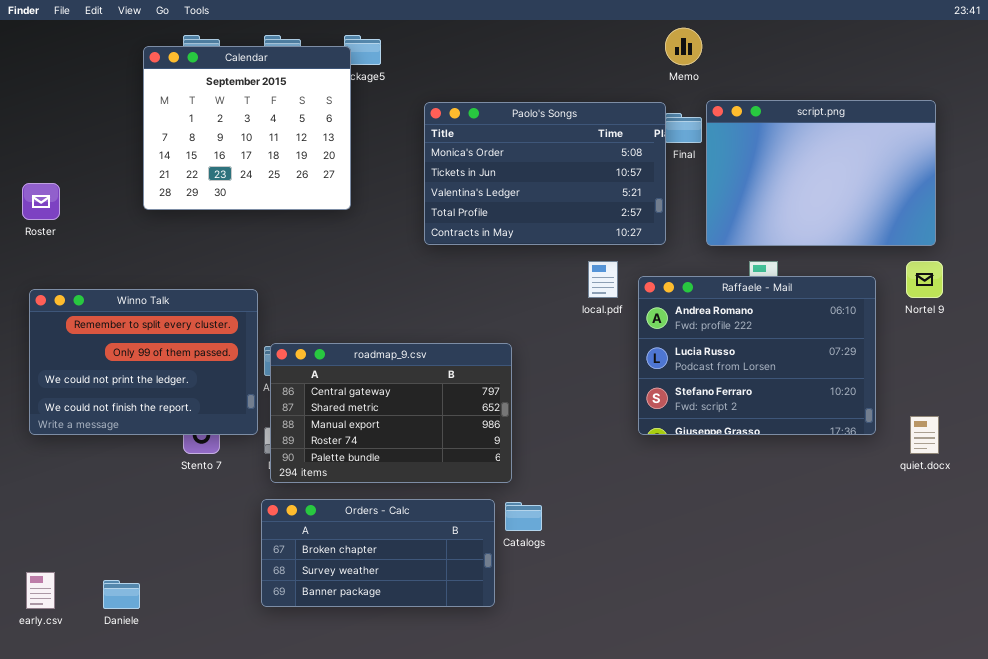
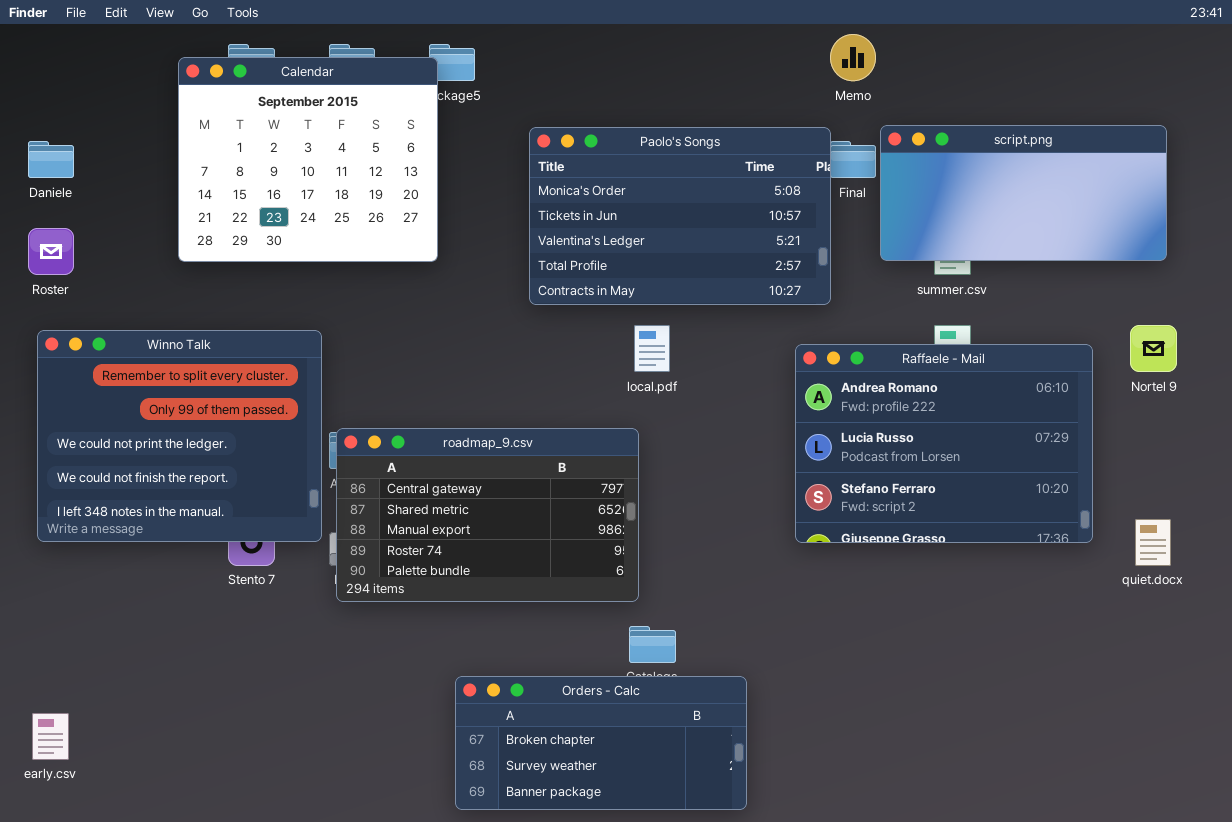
script.png: [706,100,936,246] -> [880,125,1167,261], resized
local.pdf: [588,261,618,298] -> [634,325,670,372], moved
Winno Talk: [29,289,258,435] -> [37,330,322,542], resized
Orders - Calc: [261,499,495,607] -> [455,676,747,810], moved
Daniele: [103,580,140,609] -> [28,141,74,178], moved

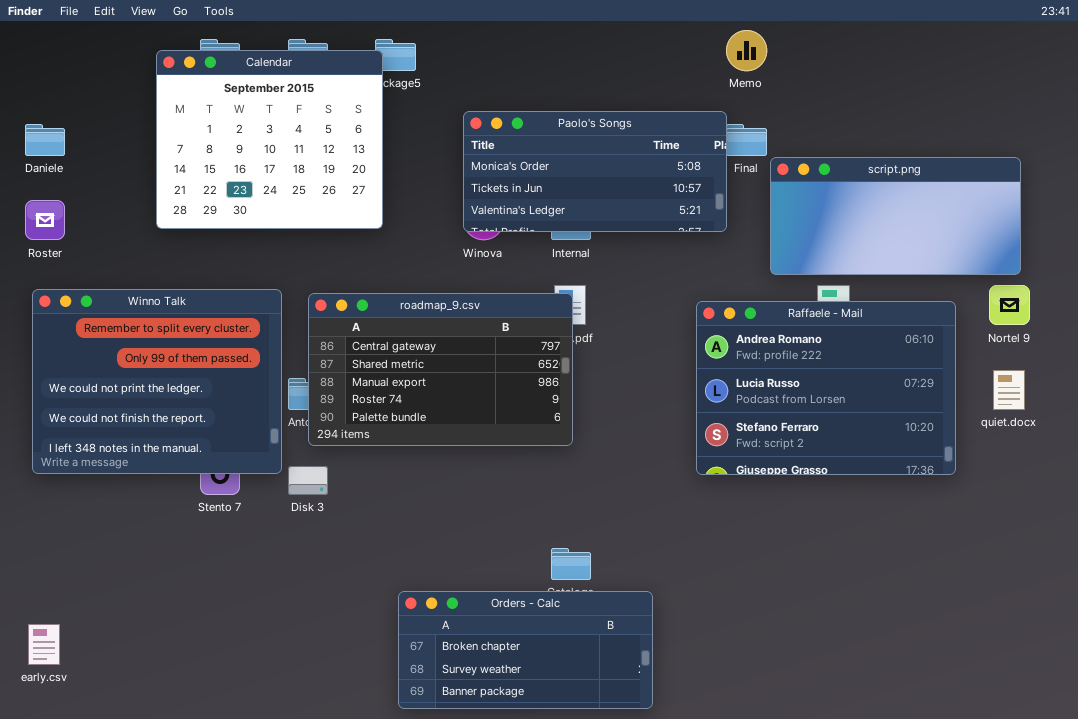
script.png: [880,125,1167,261] -> [770,157,1021,275], moved
Paolo's Songs: [529,127,831,305] -> [463,111,727,232], resized
roadmap_9.csv: [336,428,639,602] -> [308,293,573,446], moved
quiet.docx: [1135,519,1171,566] -> [993,370,1025,410], moved

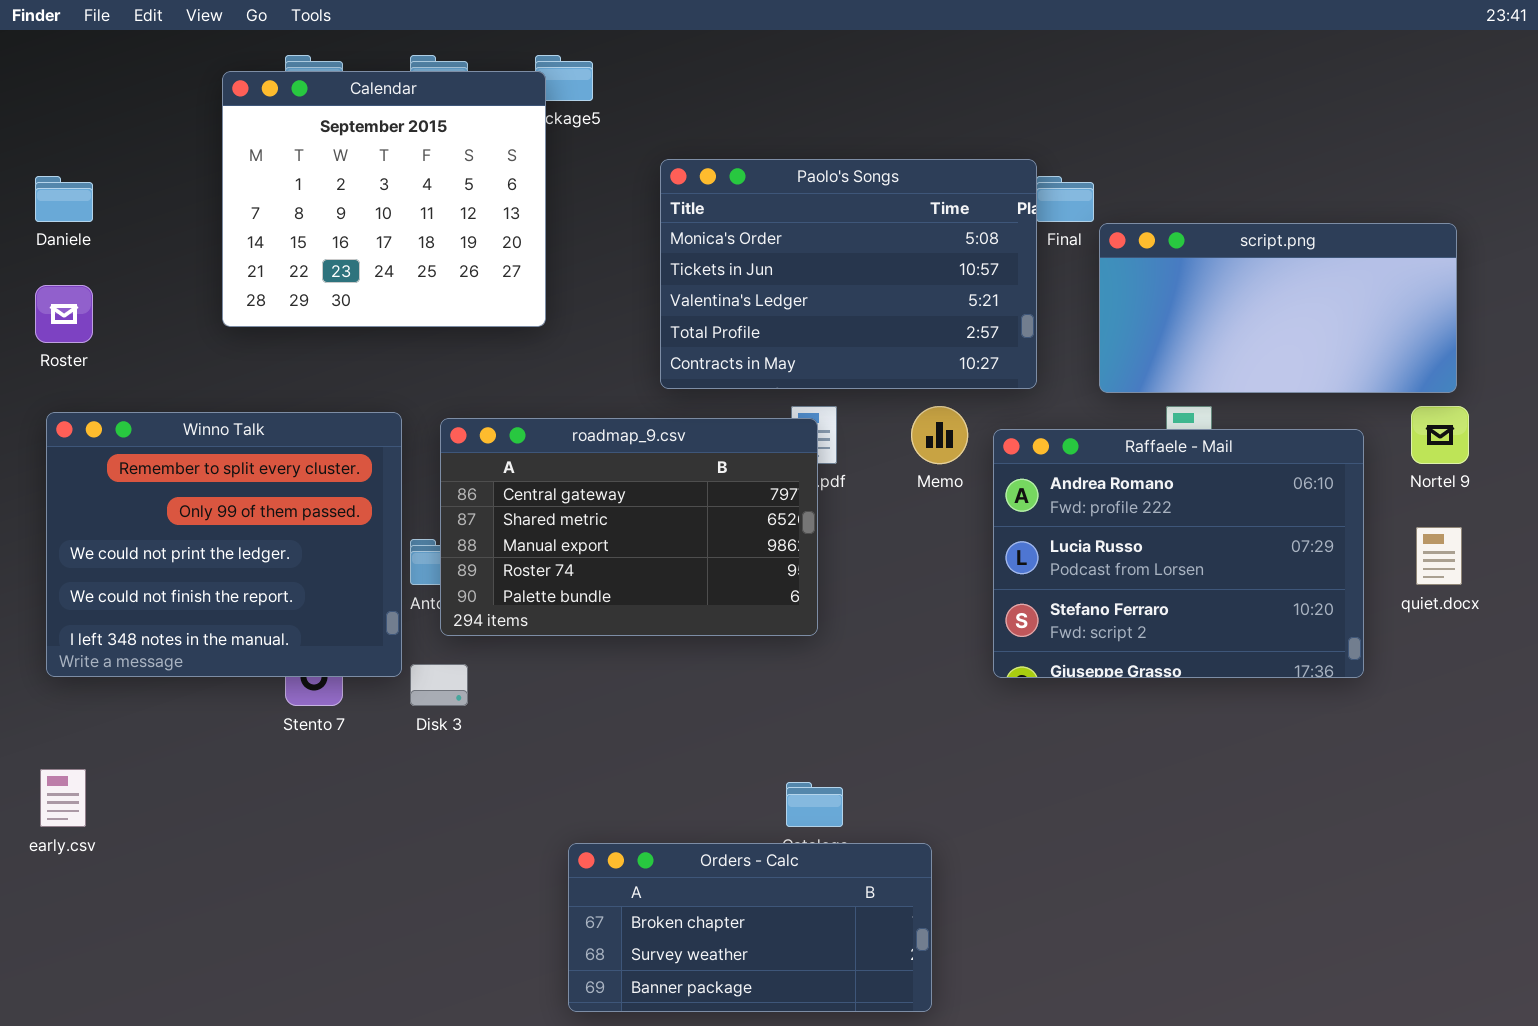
Memo: [726,30,767,71] -> [911,406,968,464], moved
Paolo's Songs: [463,111,727,232] -> [660,159,1037,389], resized
early.csv: [28,624,60,665] -> [40,769,86,827], moved

